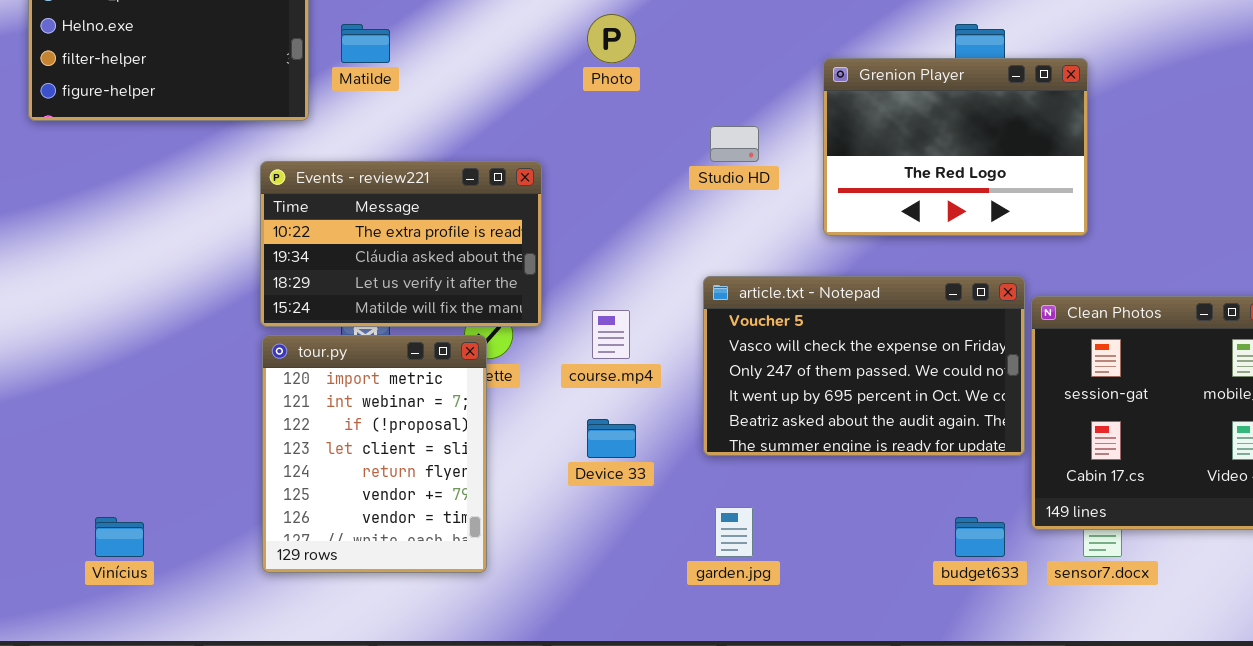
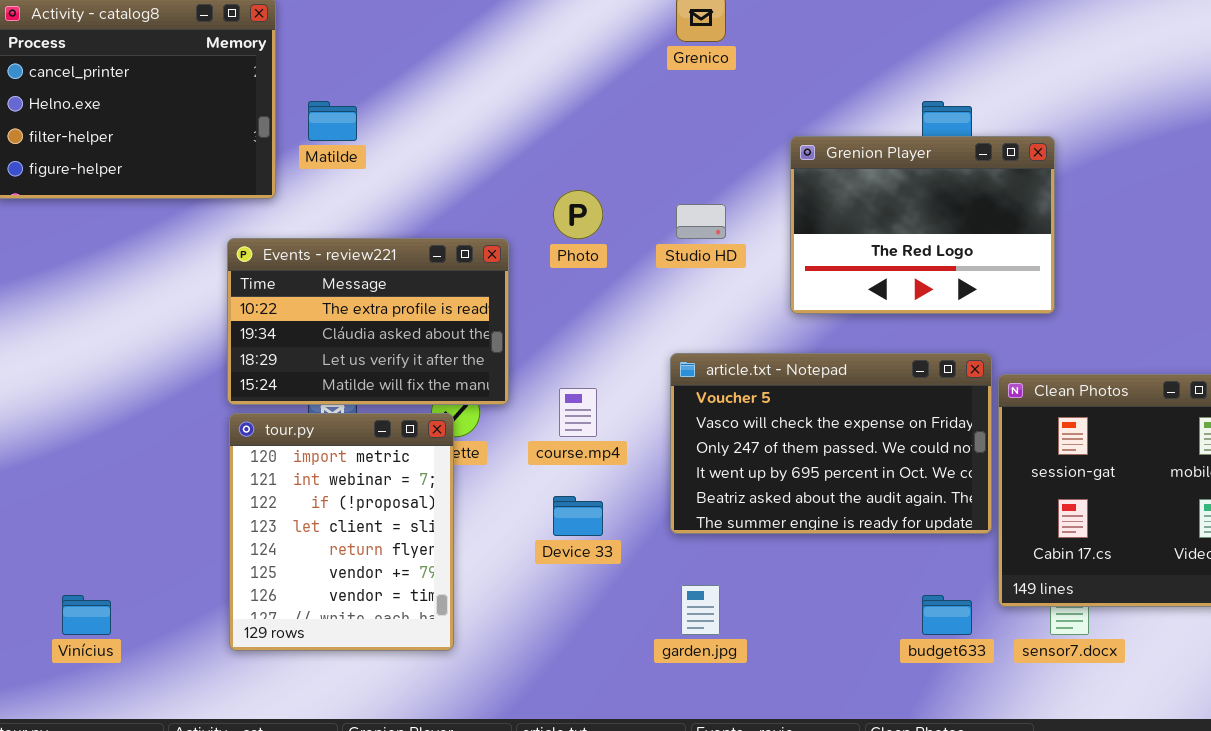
Photo: [587,14,636,63] -> [553,190,603,239], moved

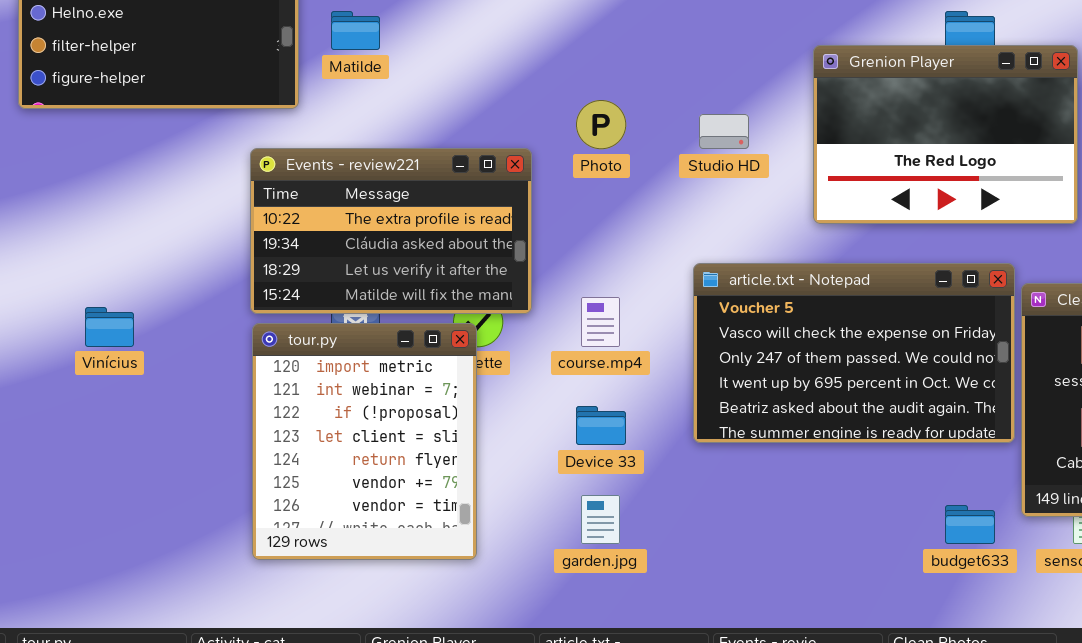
garden.jpg: [681,585,720,635] -> [581,495,620,544], moved
Vinícius: [62,595,111,635] -> [85,307,134,347], moved

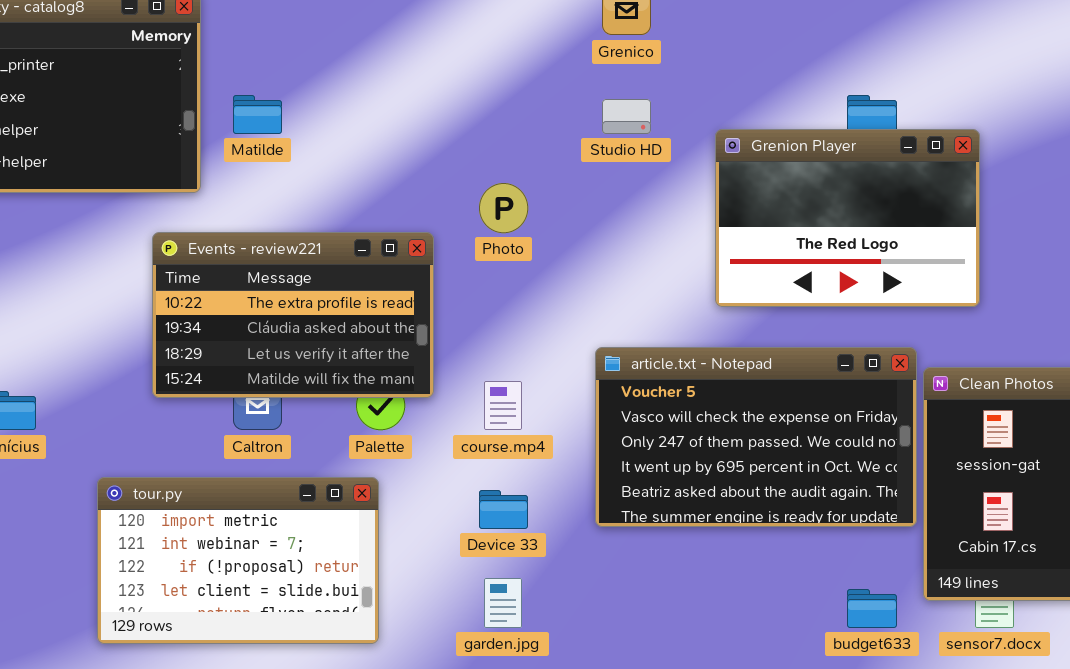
Studio HD: [699,114,749,149] -> [602,99,651,134], moved
tour.py: [252,323,477,560] -> [97,477,379,644], resized

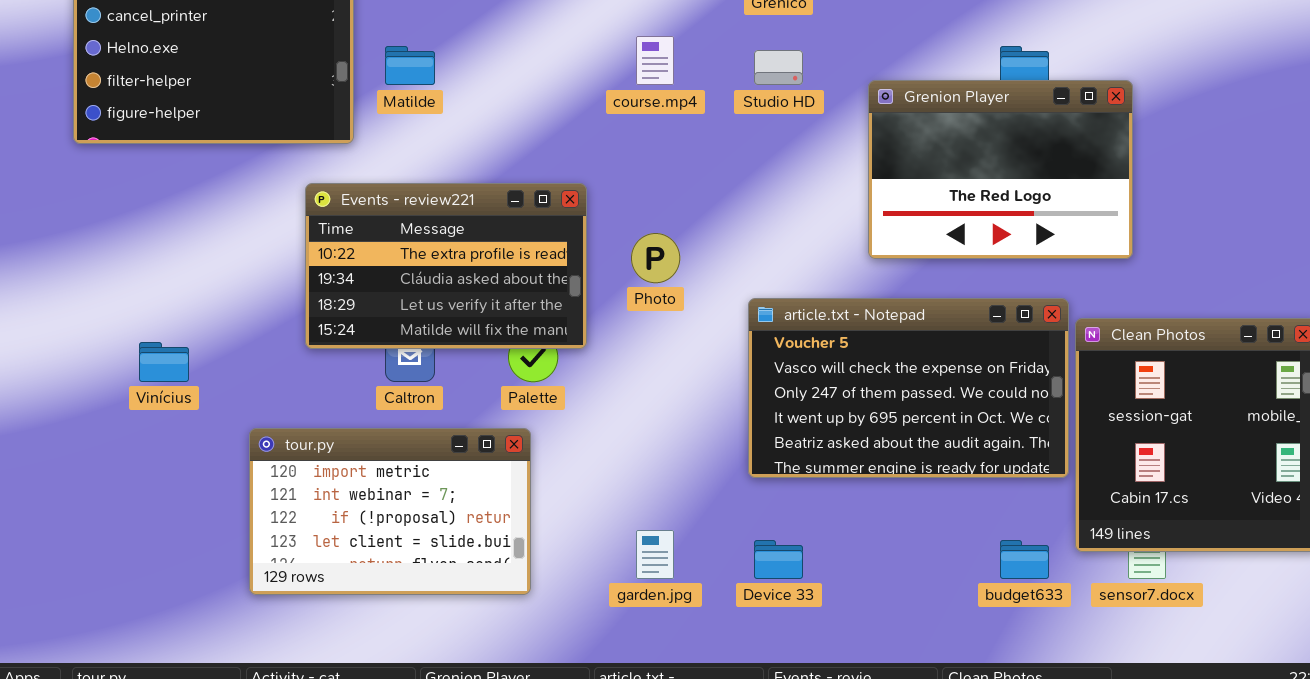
Photo: [479,183,528,233] -> [631,233,680,283], moved
course.mp4: [484,381,522,430] -> [636,36,674,85], moved
Device 33: [479,490,528,529] -> [754,540,803,579], moved

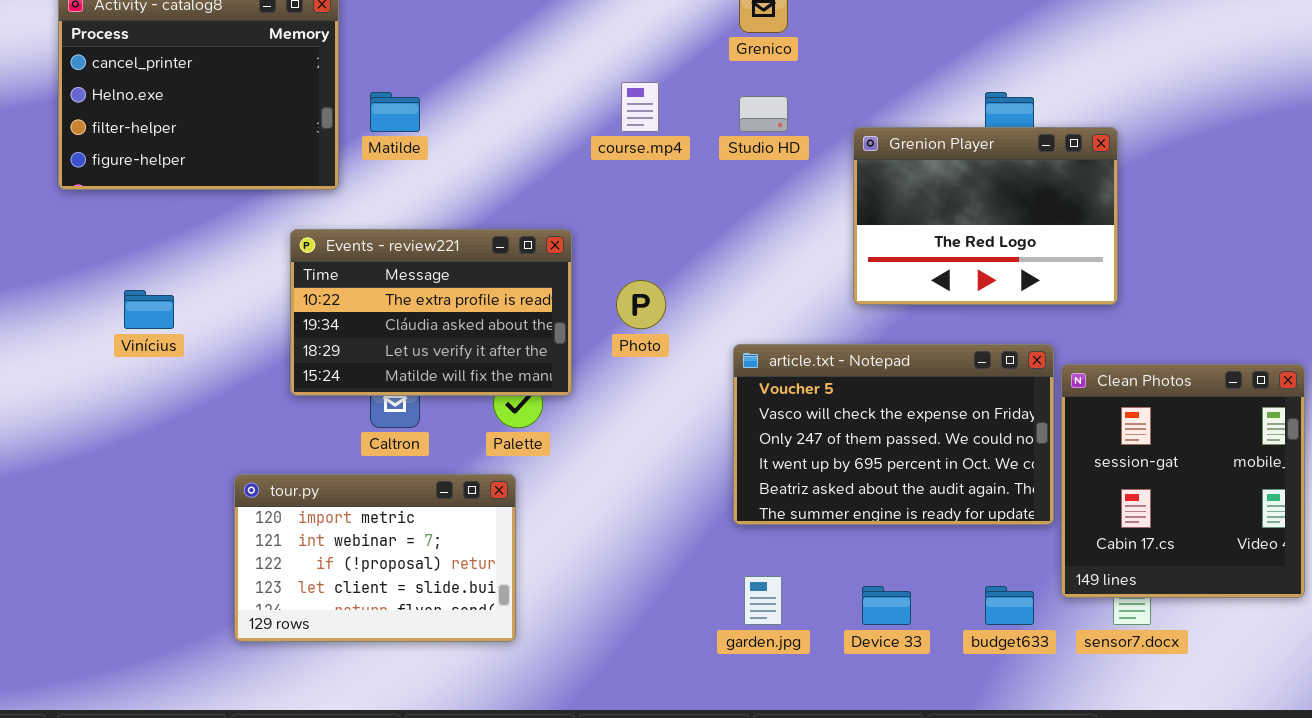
Vinícius: [139,342,189,382] -> [124,290,174,329], moved
garden.jpg: [636,530,674,579] -> [744,576,782,625], moved
Device 33: [754,540,803,579] -> [862,586,911,625], moved

